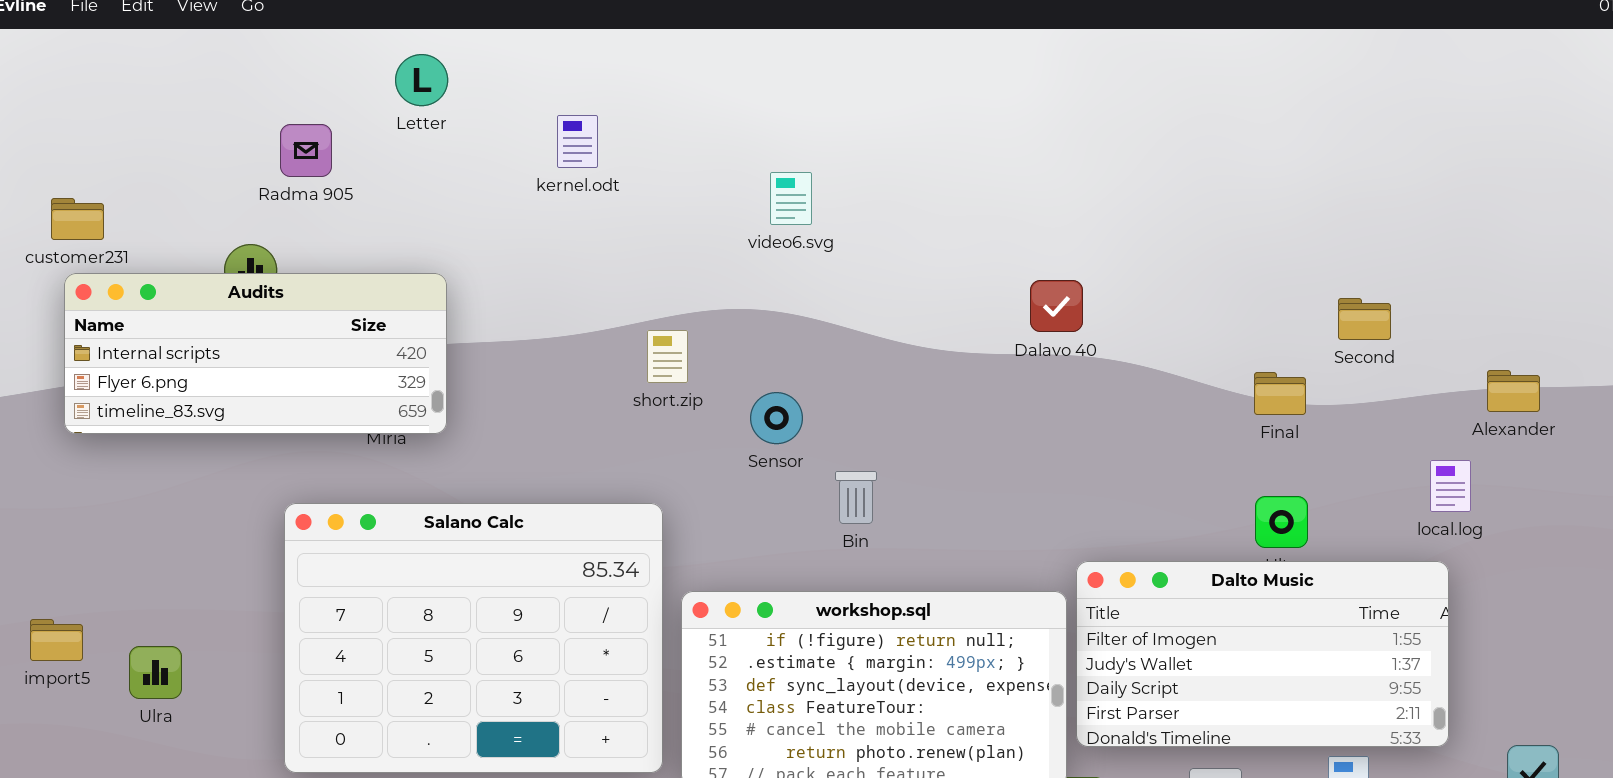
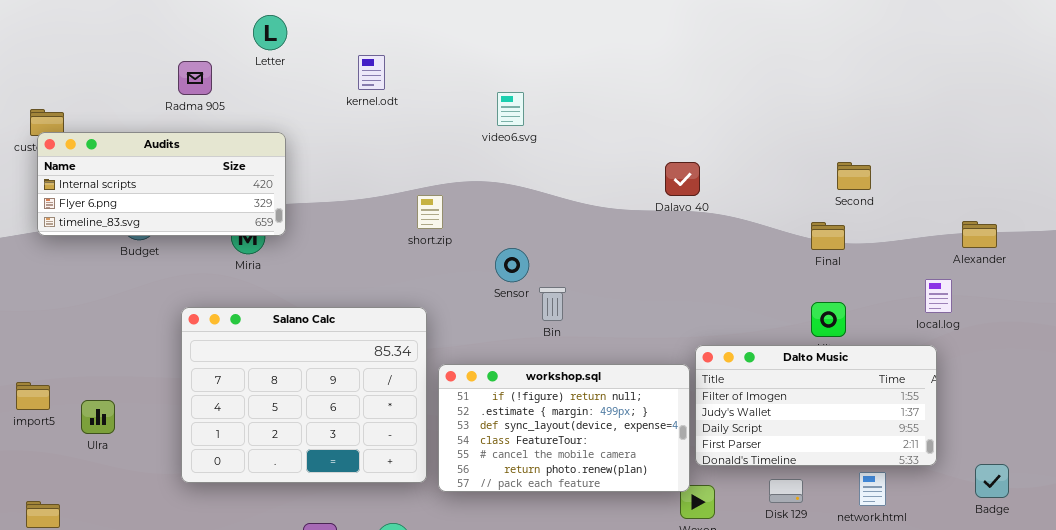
Audits: [64,273,447,434] -> [37,132,286,236], moved
Second: [1338,298,1391,340] -> [837,162,871,190], moved
Sensor: [750,392,803,444] -> [495,248,529,282], moved

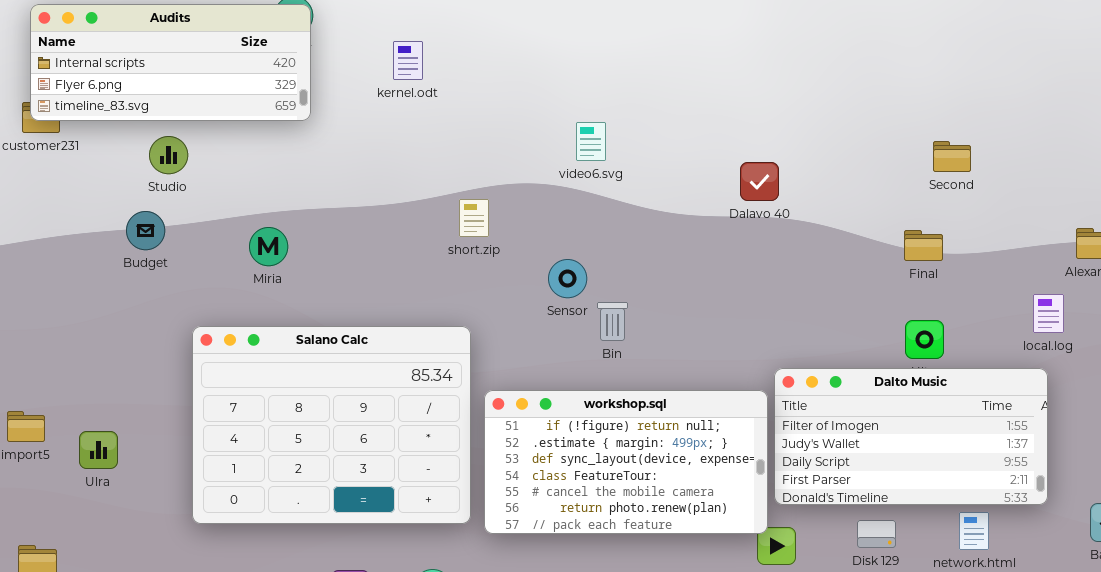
video6.svg: [497,92,524,126] -> [576,122,606,161], moved
Audits: [37,132,286,236] -> [30,4,311,121], moved
Second: [837,162,871,190] -> [933,141,971,172], moved

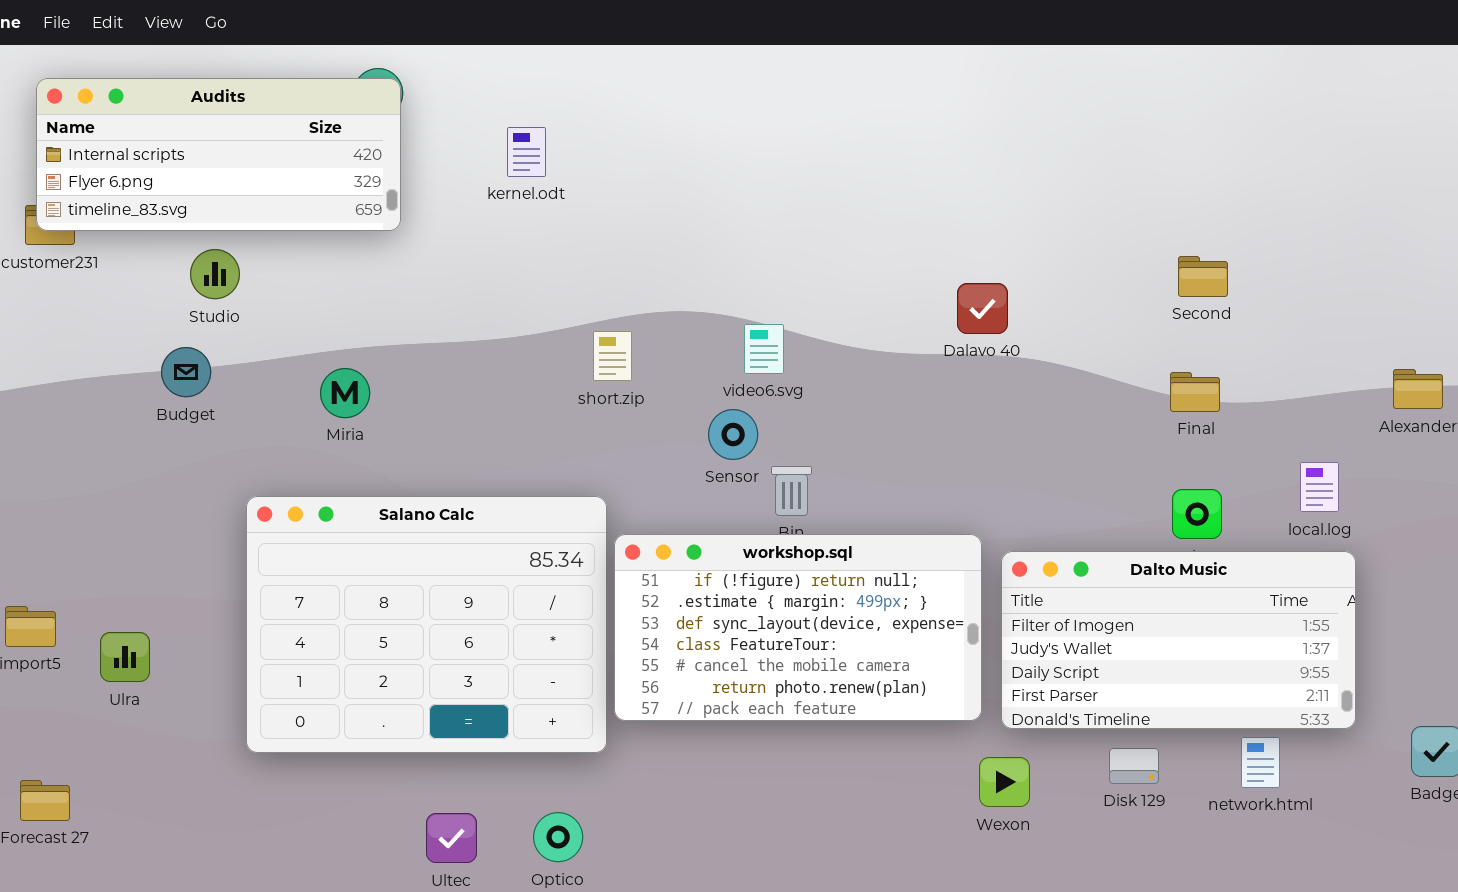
video6.svg: [576,122,606,161] -> [744,324,784,374], moved
Second: [933,141,971,172] -> [1178,256,1228,297], moved
local.log: [1033,294,1064,333] -> [1300,462,1339,512], moved
workshop.sql: [484,390,768,534] -> [614,534,982,721], moved

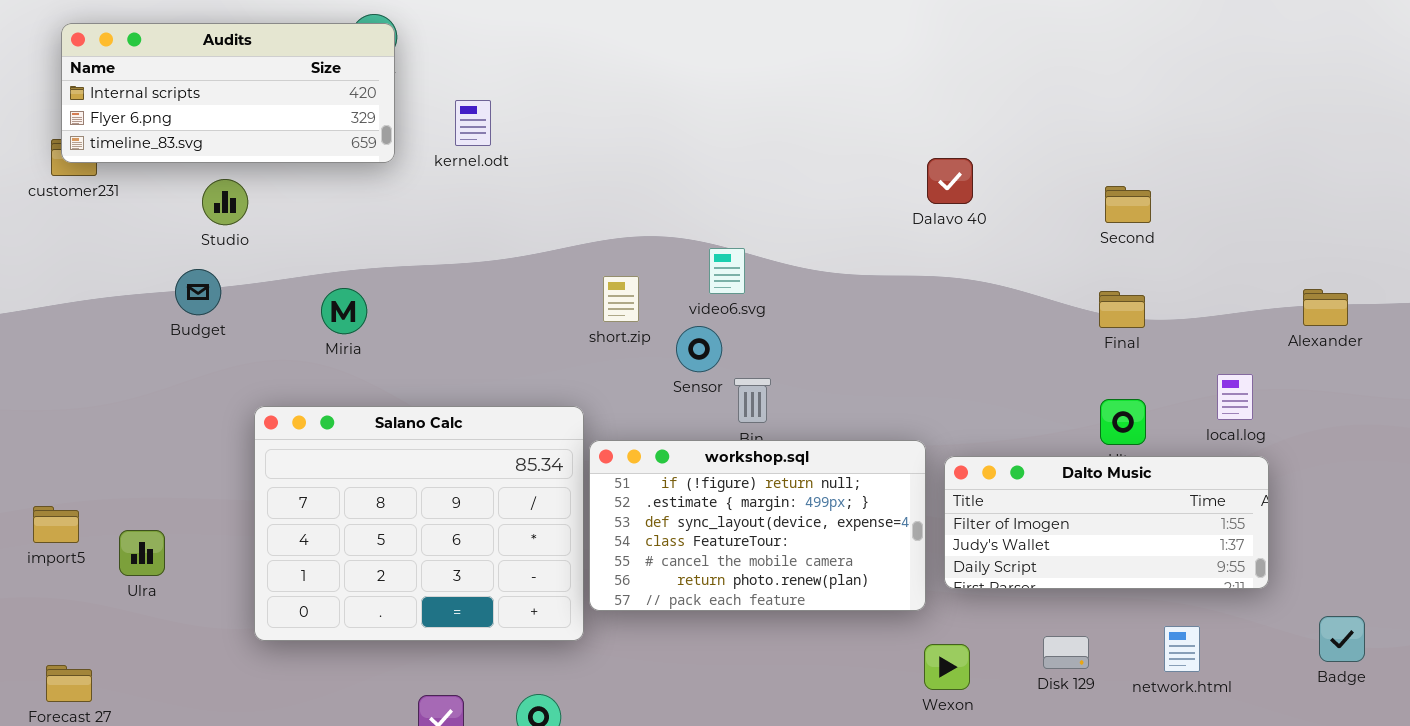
kernel.odt: [507,127,546,177] -> [455,100,491,146], moved
Dalavo 40: [957,283,1008,334] -> [927,158,973,204], moved
short.zip: [593,331,632,381] -> [603,276,639,322], moved
Dalto Music: [1001,551,1356,729] -> [944,456,1269,589], resized

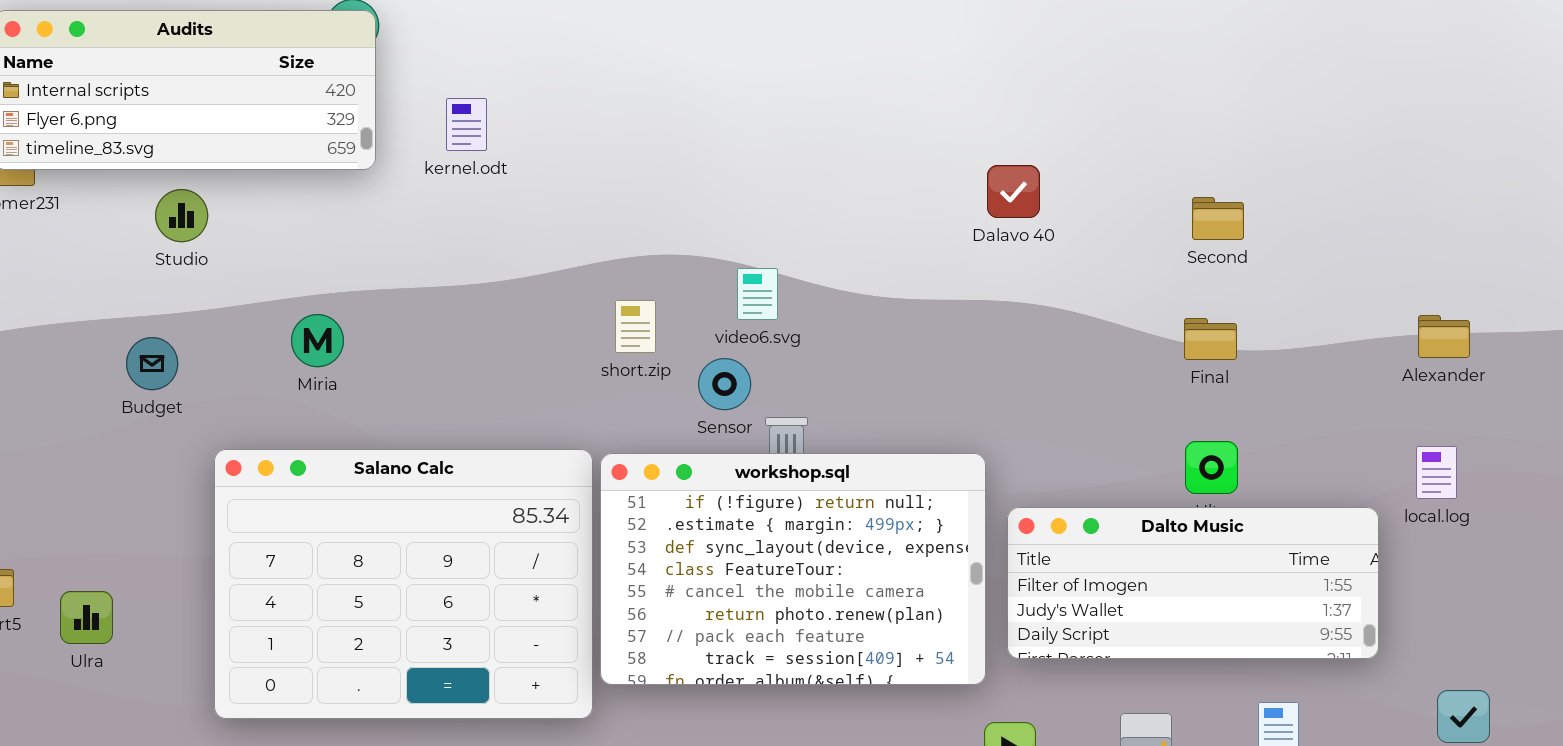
Budget: [175,269,221,315] -> [126,337,178,390], moved
local.log: [1217,374,1253,420] -> [1416,446,1457,499], moved
workshop.sql: [589,440,926,611] -> [600,453,986,685], resized

